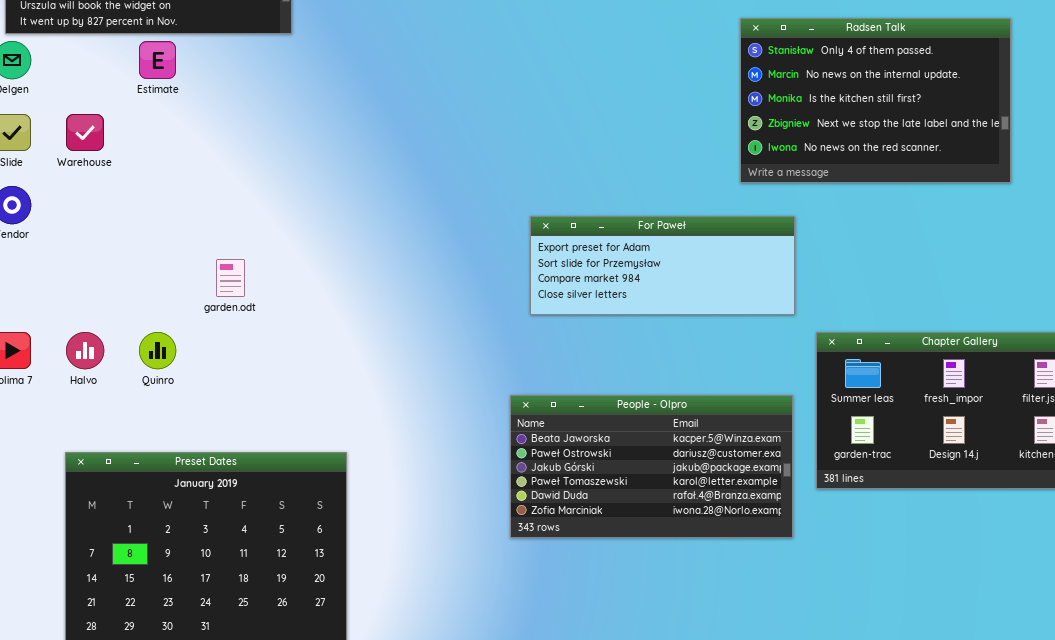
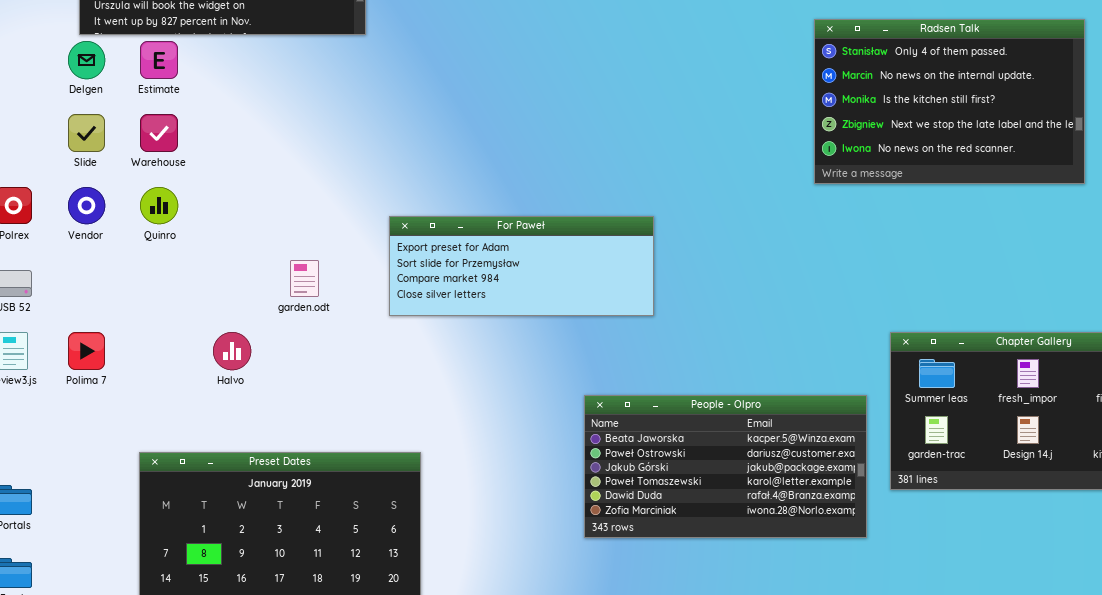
Estimate: [139,41,176,79] -> [140,41,178,79], moved
For Paweł: [530,216,795,315] -> [389,216,654,316], moved
Halvo: [66,332,104,369] -> [213,332,251,370], moved
Quinro: [139,332,176,369] -> [140,187,178,224], moved

